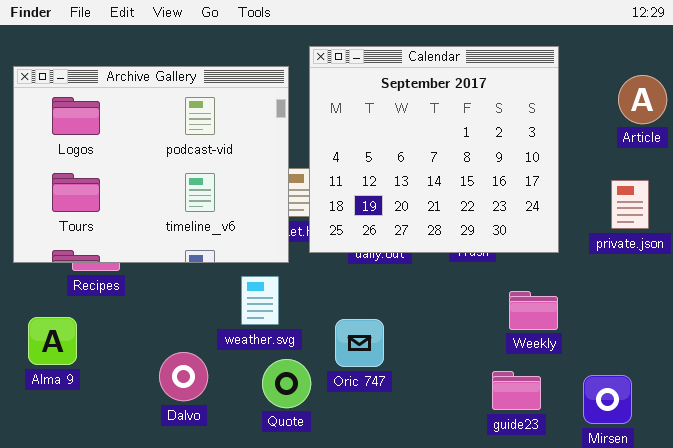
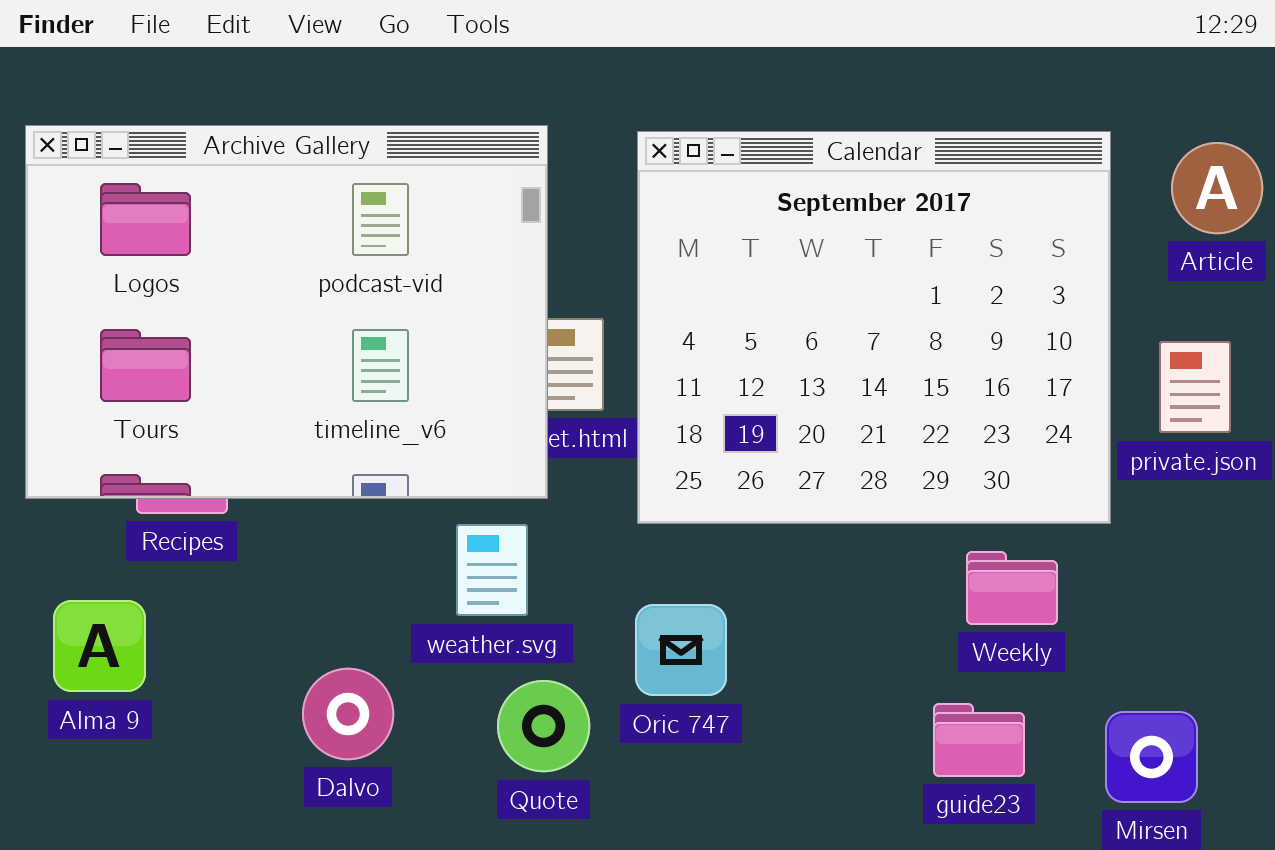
Calendar: [309,46,559,253] -> [637,131,1111,524], moved

